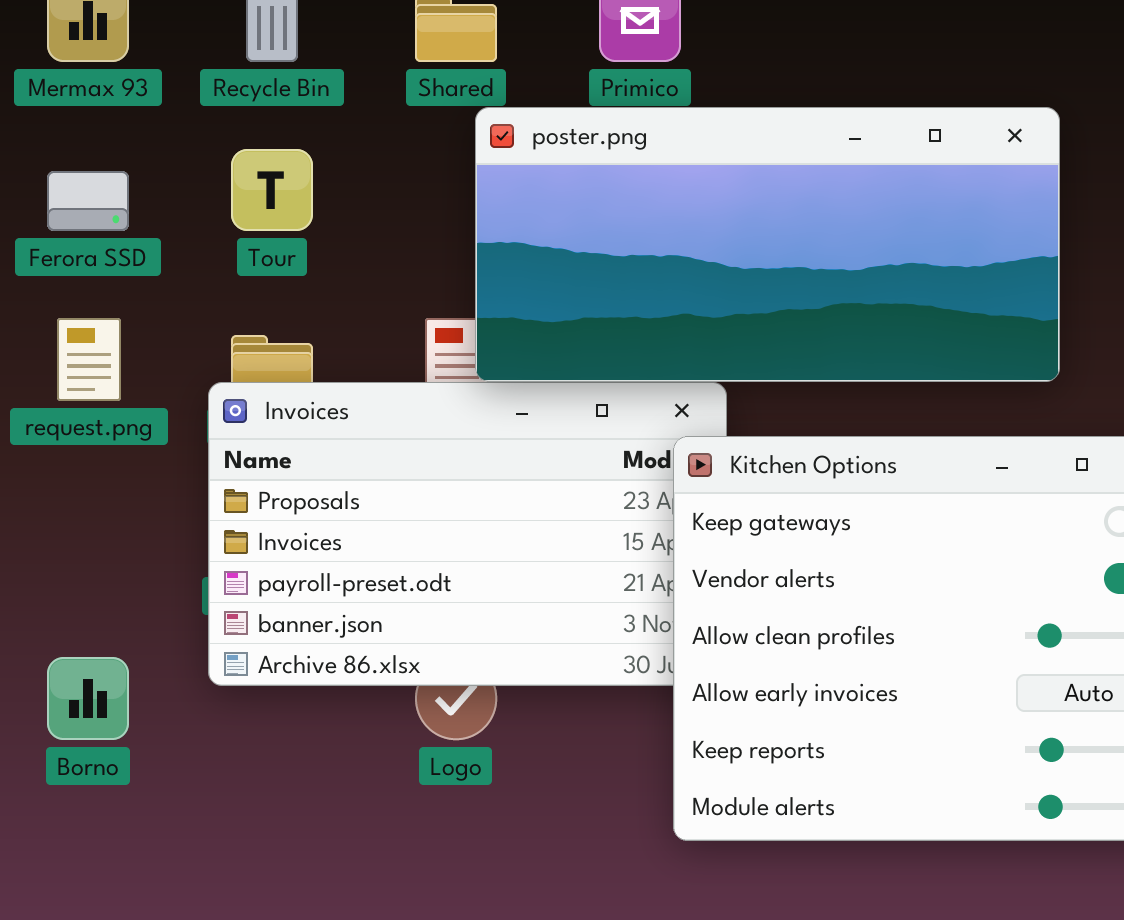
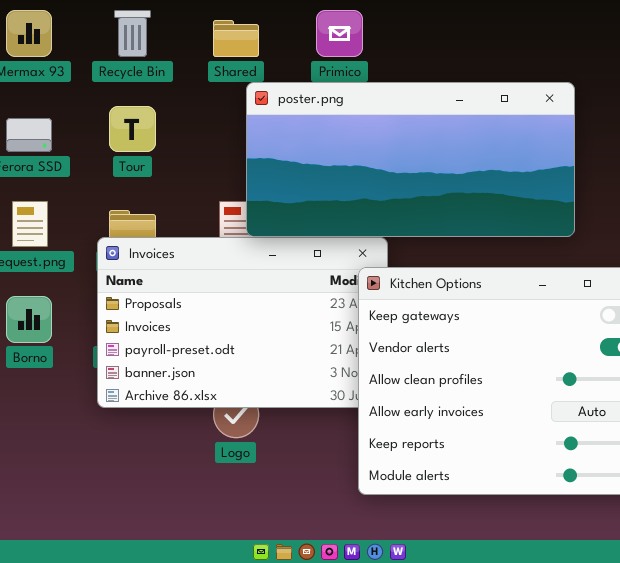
Borno: [47,657,129,740] -> [6,296,52,343], moved

